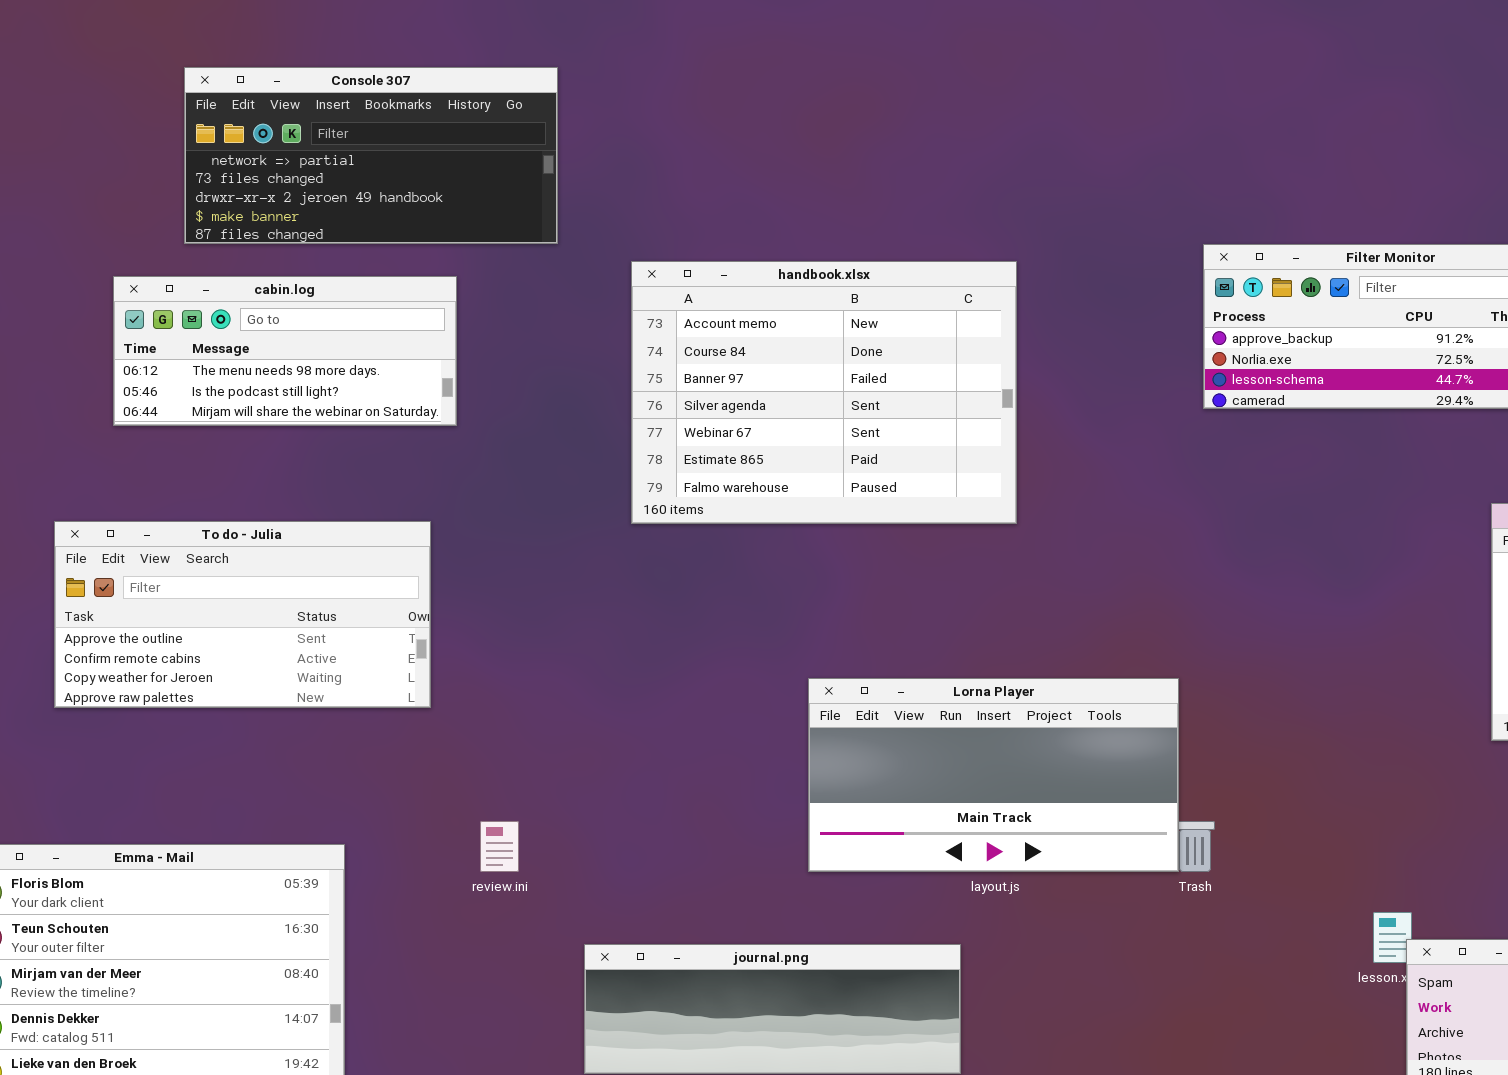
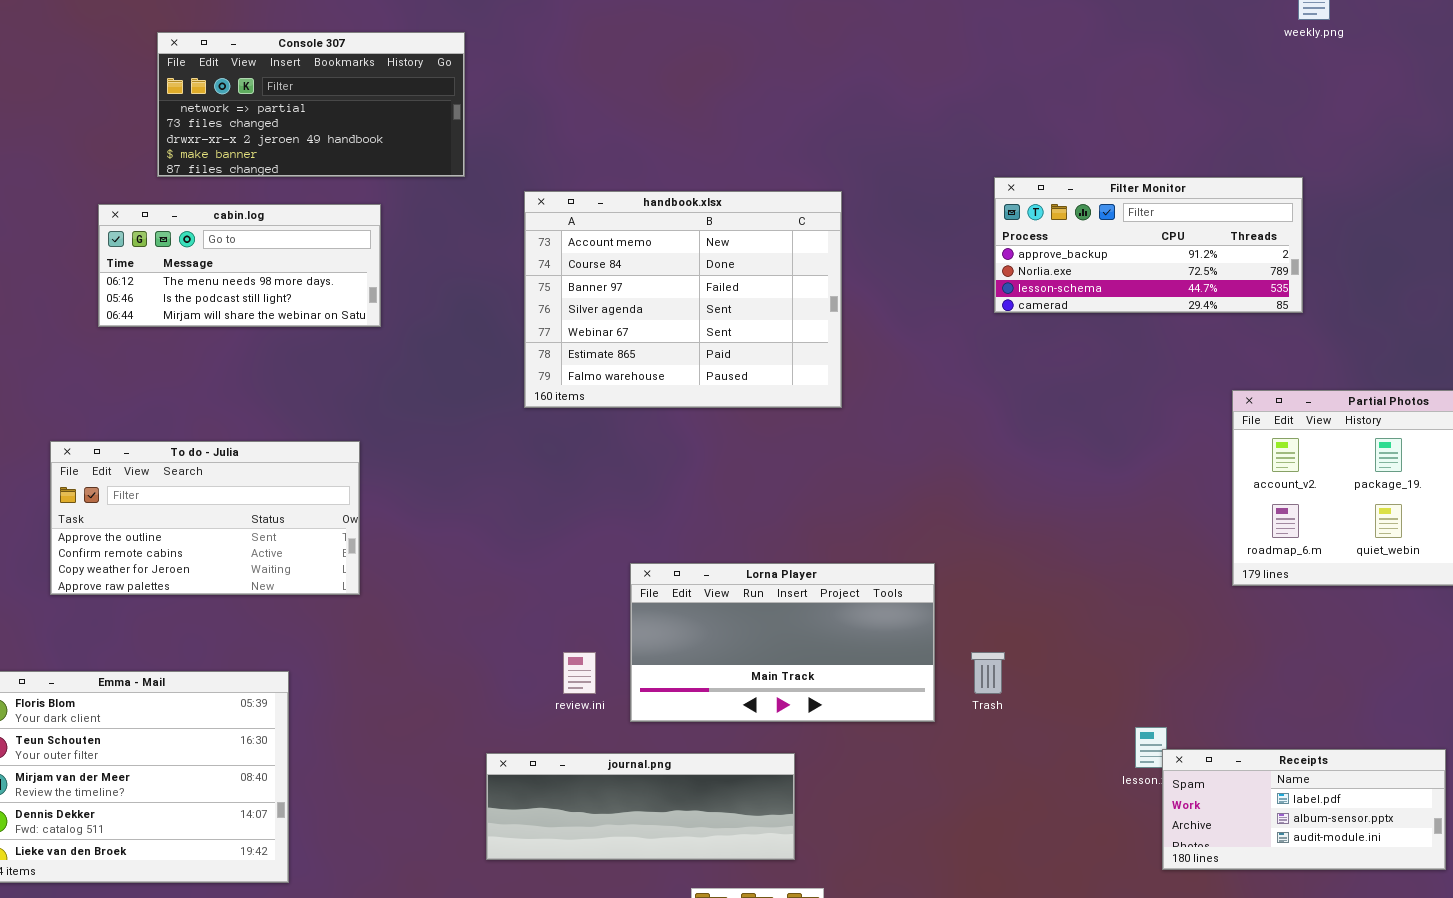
To do - Julia: [54,521,431,708] -> [50,441,360,595], moved
Lorna Player: [808,678,1179,872] -> [630,563,935,722], moved
review.ini: [480,821,519,872] -> [563,652,596,694], moved

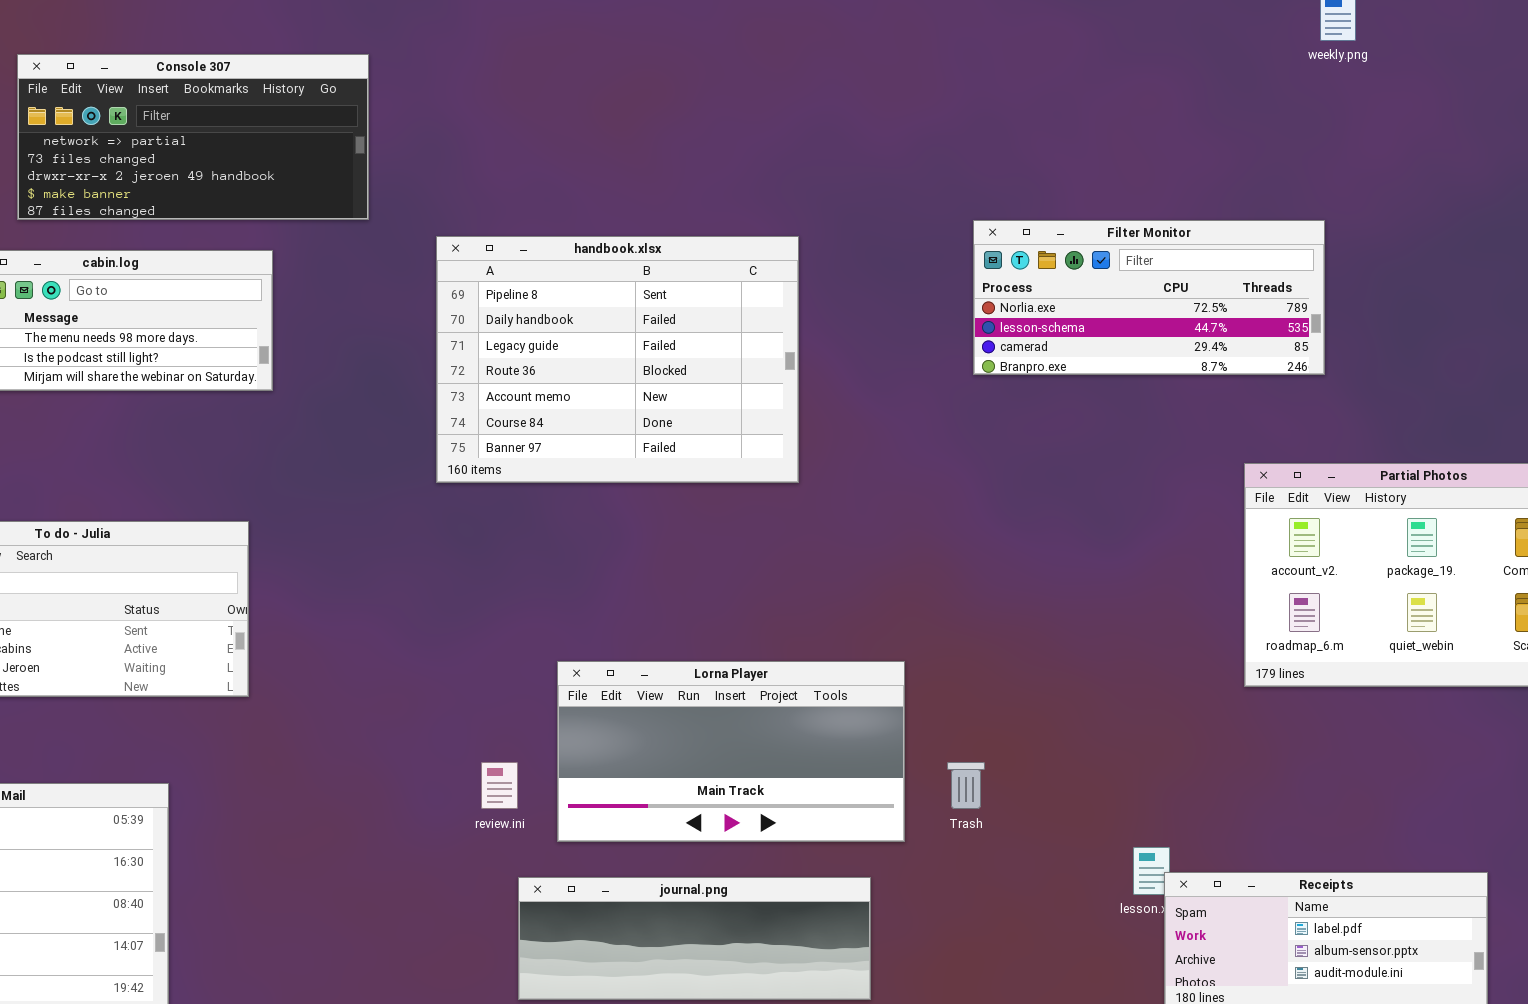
Filter Monitor: [994,177,1303,313] -> [973,220,1325,375], scrolled down 1 row
handbook.xlsx: [524,191,842,408] -> [436,236,799,483], scrolled up 4 rows
journal.png: [486,753,795,860] -> [518,877,871,1000], moved

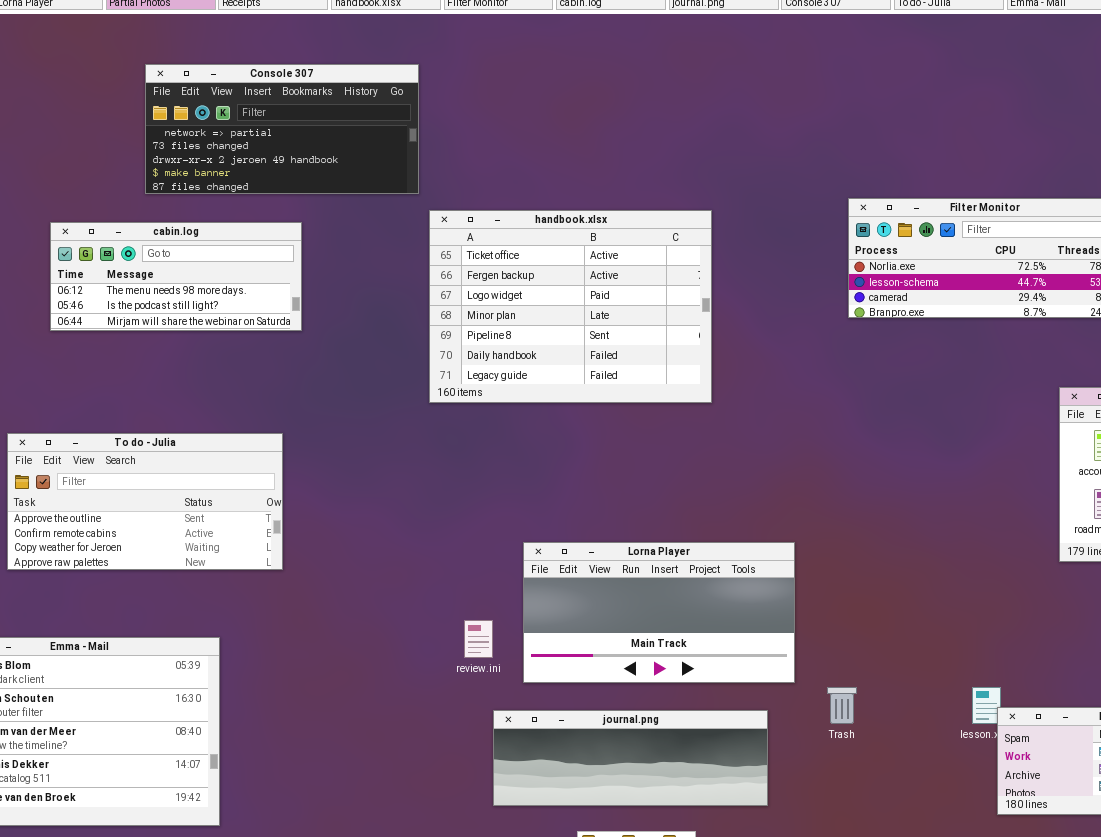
Console 307: [17,54,369,220] -> [145,64,419,194], moved
handbook.xlsx: [436,236,799,483] -> [429,210,712,403], scrolled up 4 rows
Trash: [947,762,985,809] -> [827,687,857,724], moved

